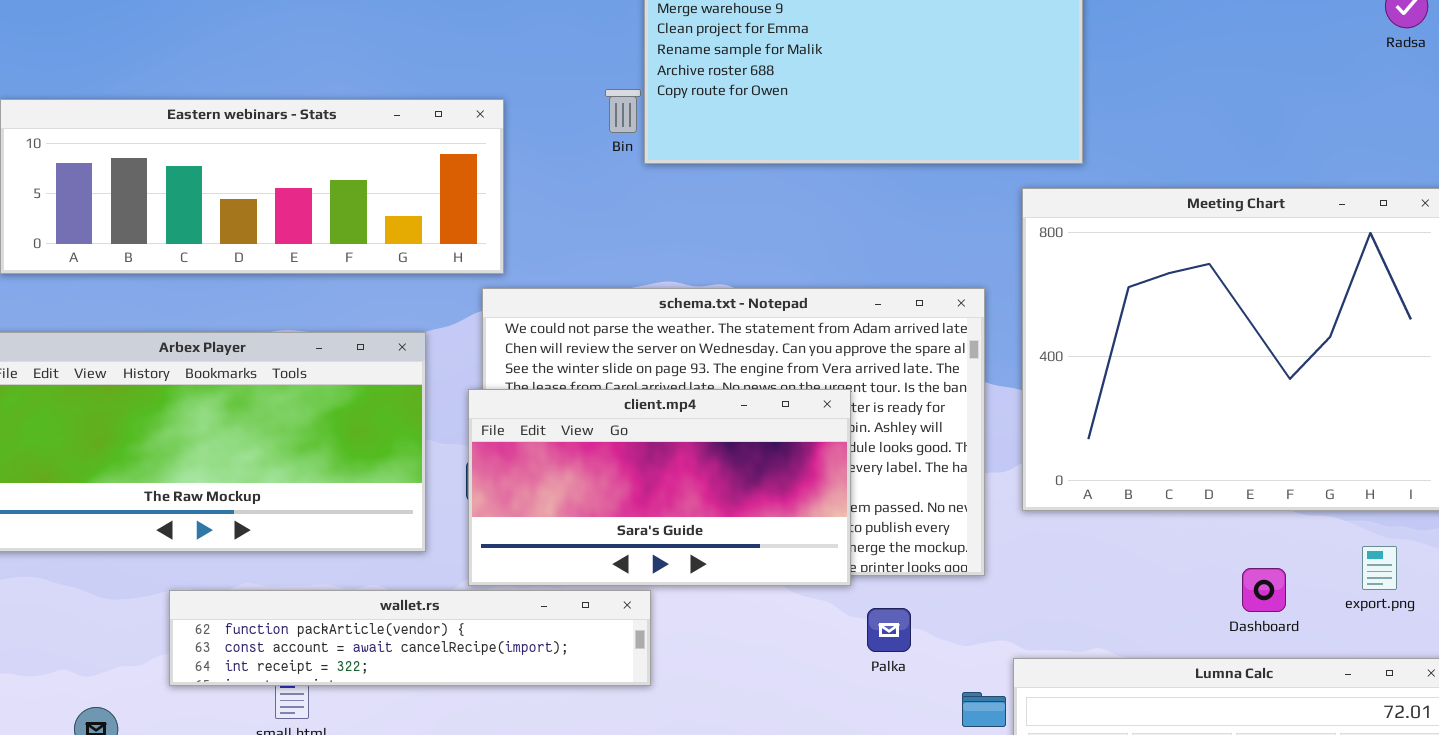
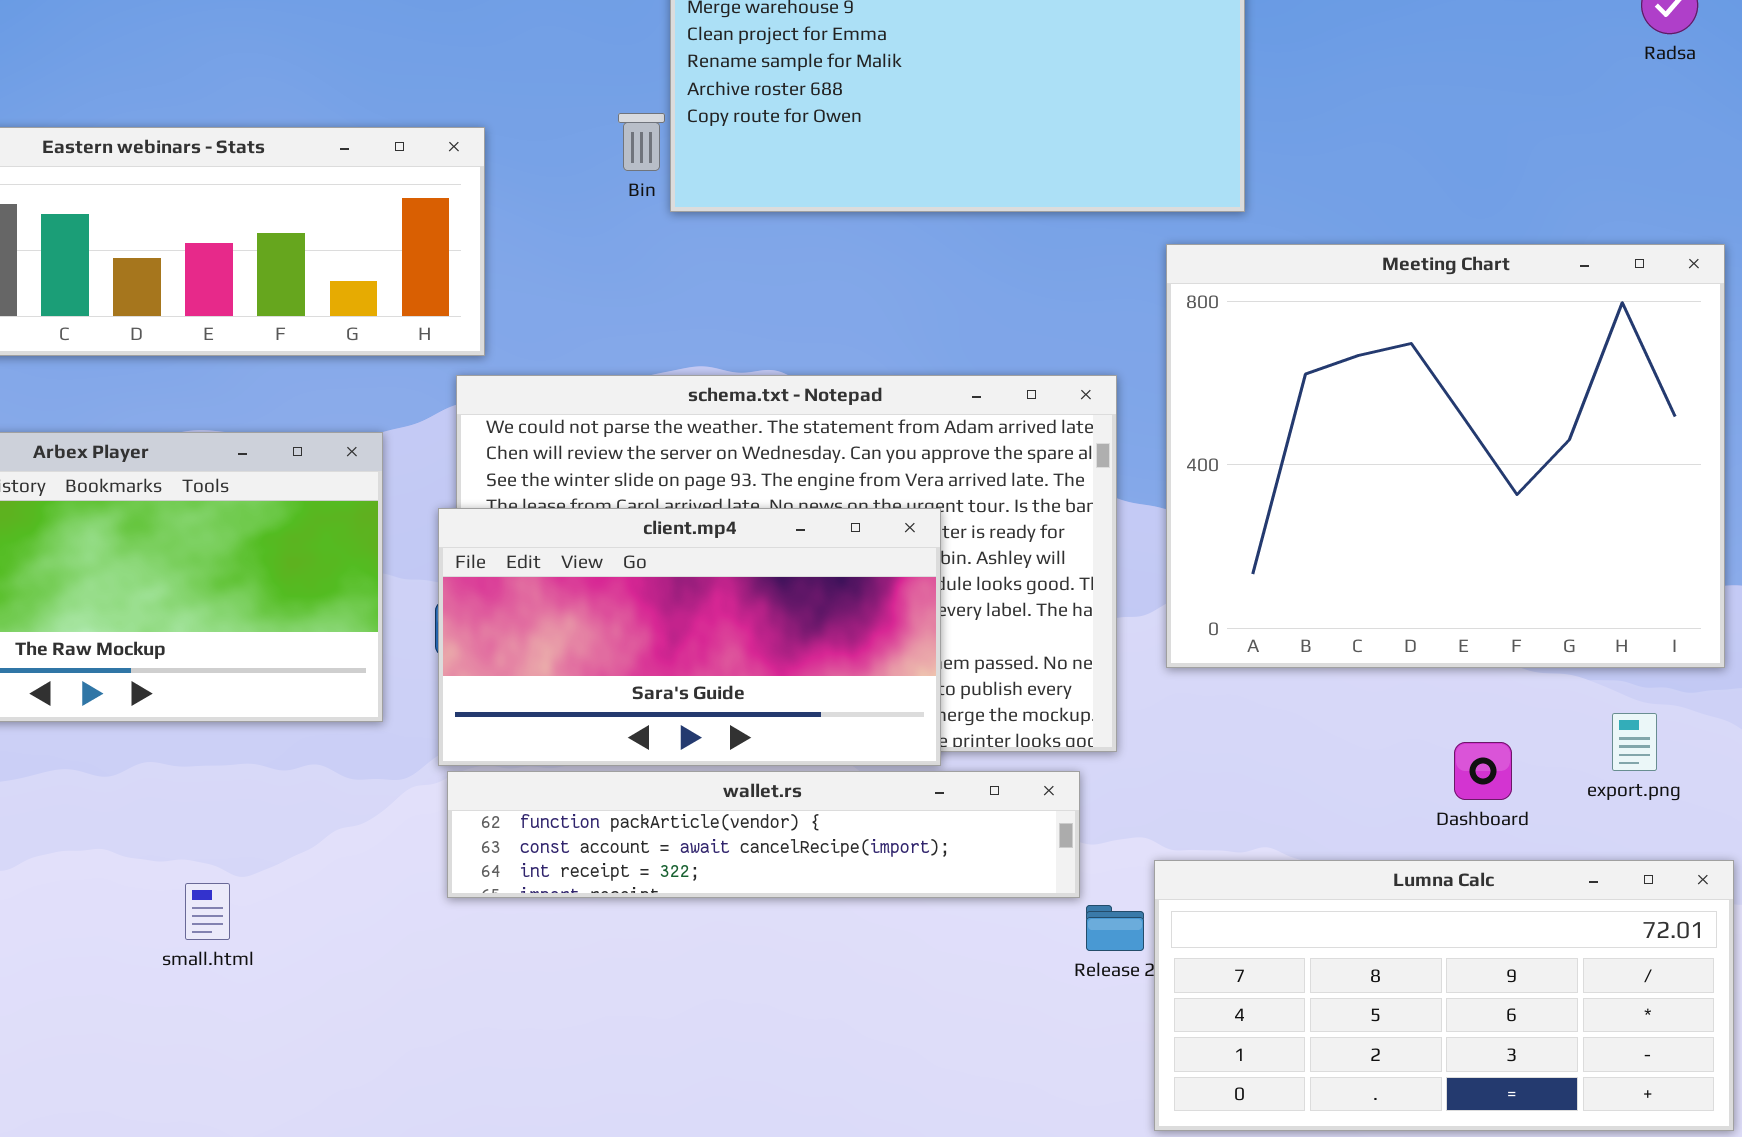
wallet.rs: [169,590,651,686] -> [447,771,1080,898], moved

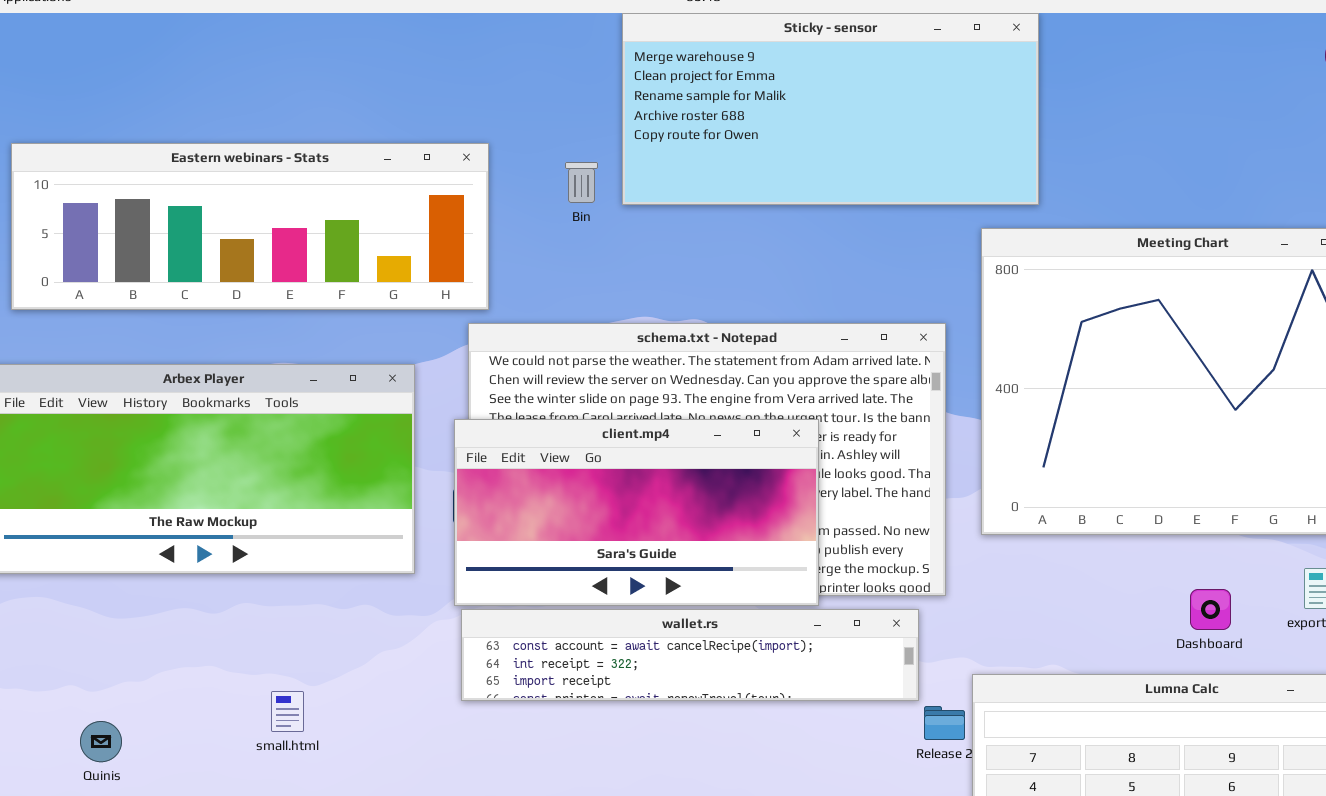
Bin: [618,113,665,171] -> [565,162,598,203], moved
wallet.rs: [447,771,1080,898] -> [461,609,919,701], scrolled down 1 row

